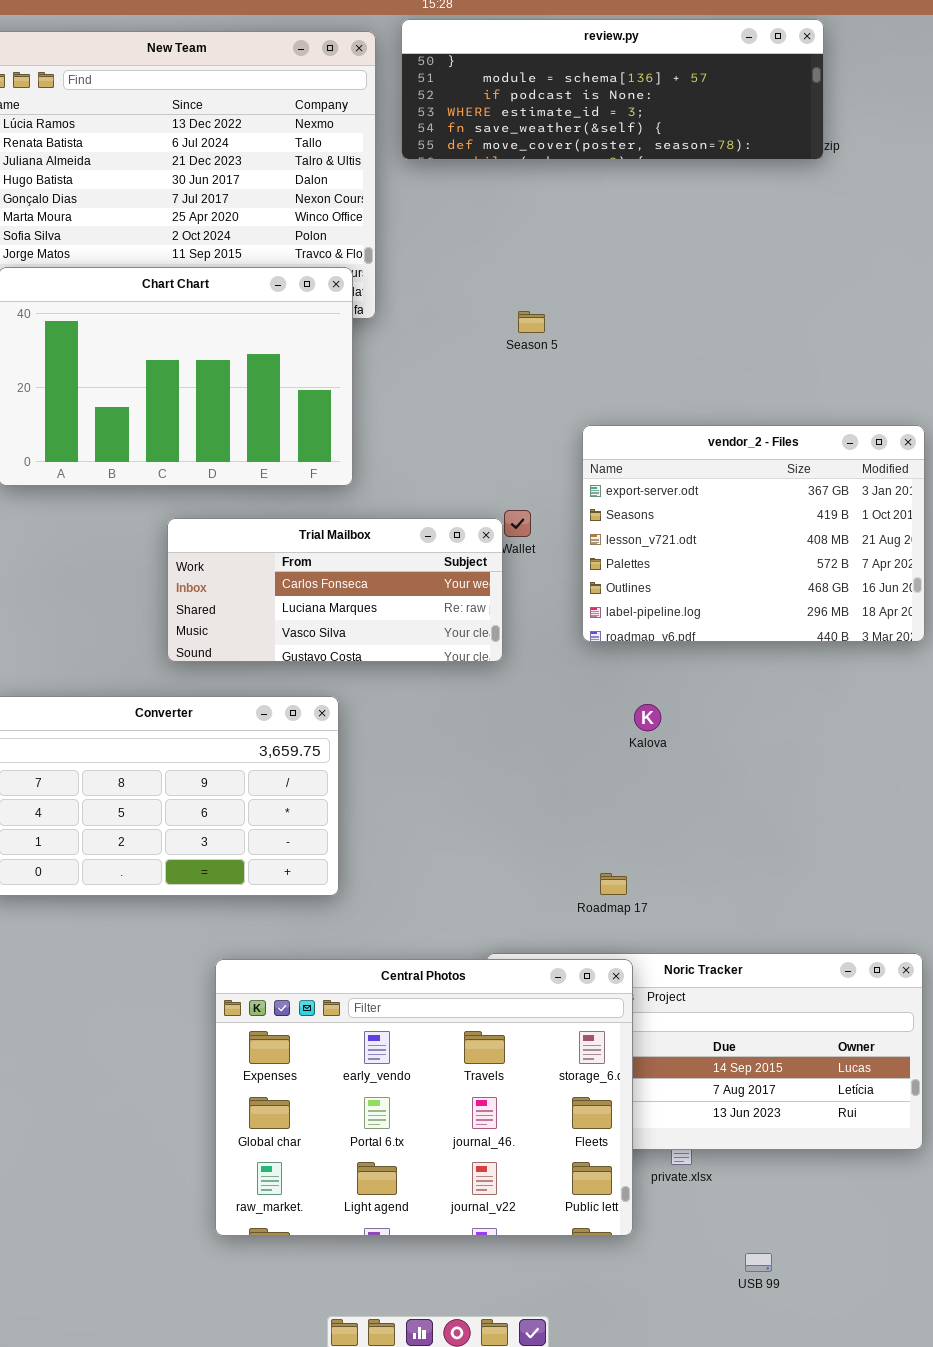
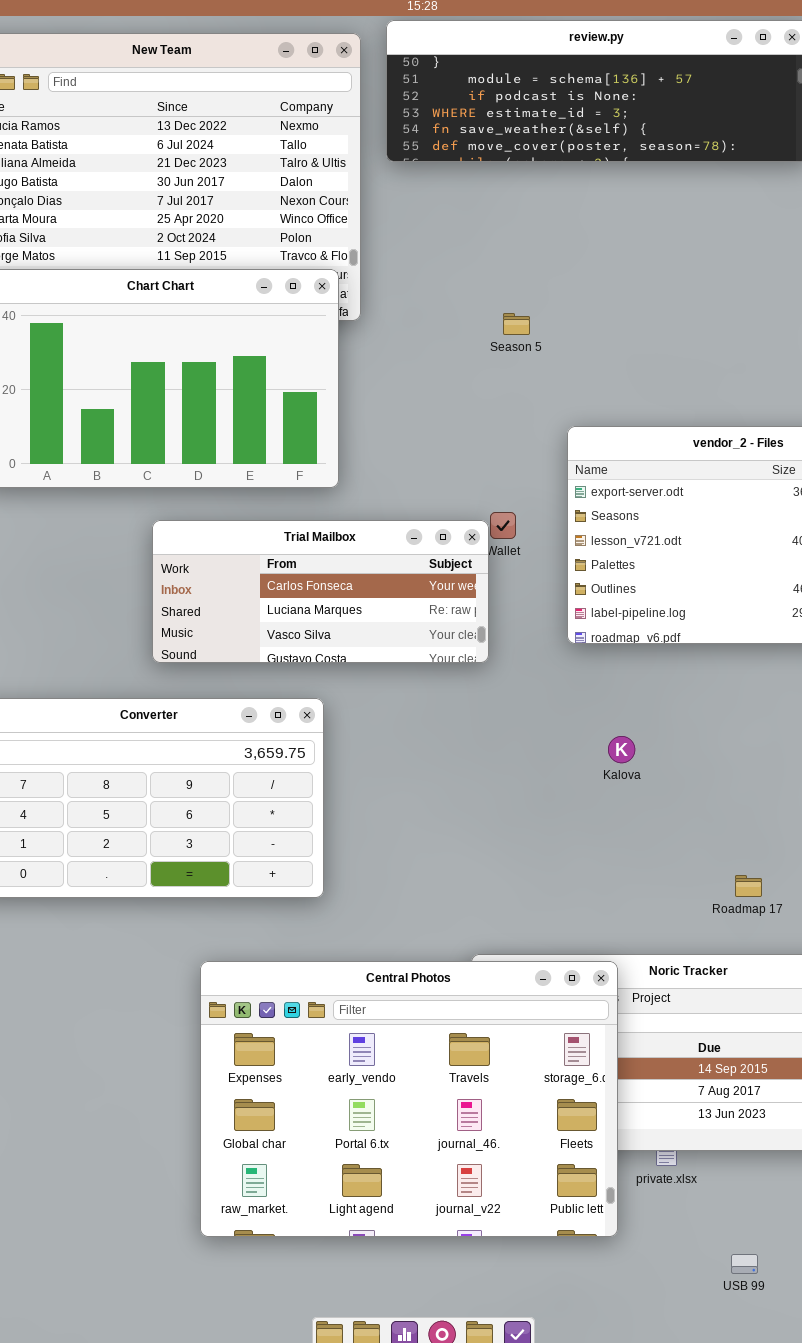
Kalova: [634,704,661,731] -> [608,736,635,763], moved
Roadmap 17: [600,873,627,895] -> [735,875,762,897], moved

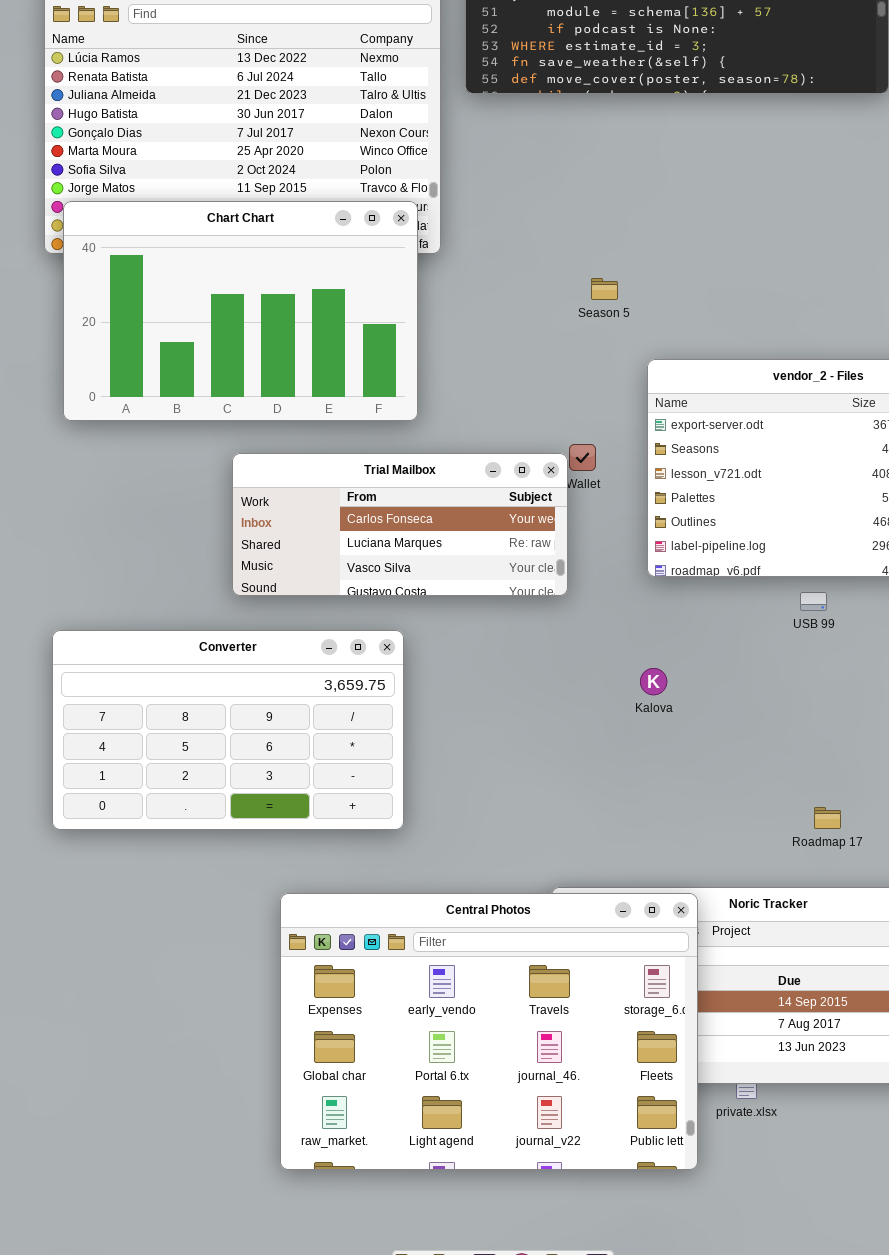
Season 5: [503,313,530,335] -> [591,278,618,300], moved
Kalova: [608,736,635,763] -> [640,668,667,695], moved
USB 99: [731,1254,758,1274] -> [800,592,827,611], moved

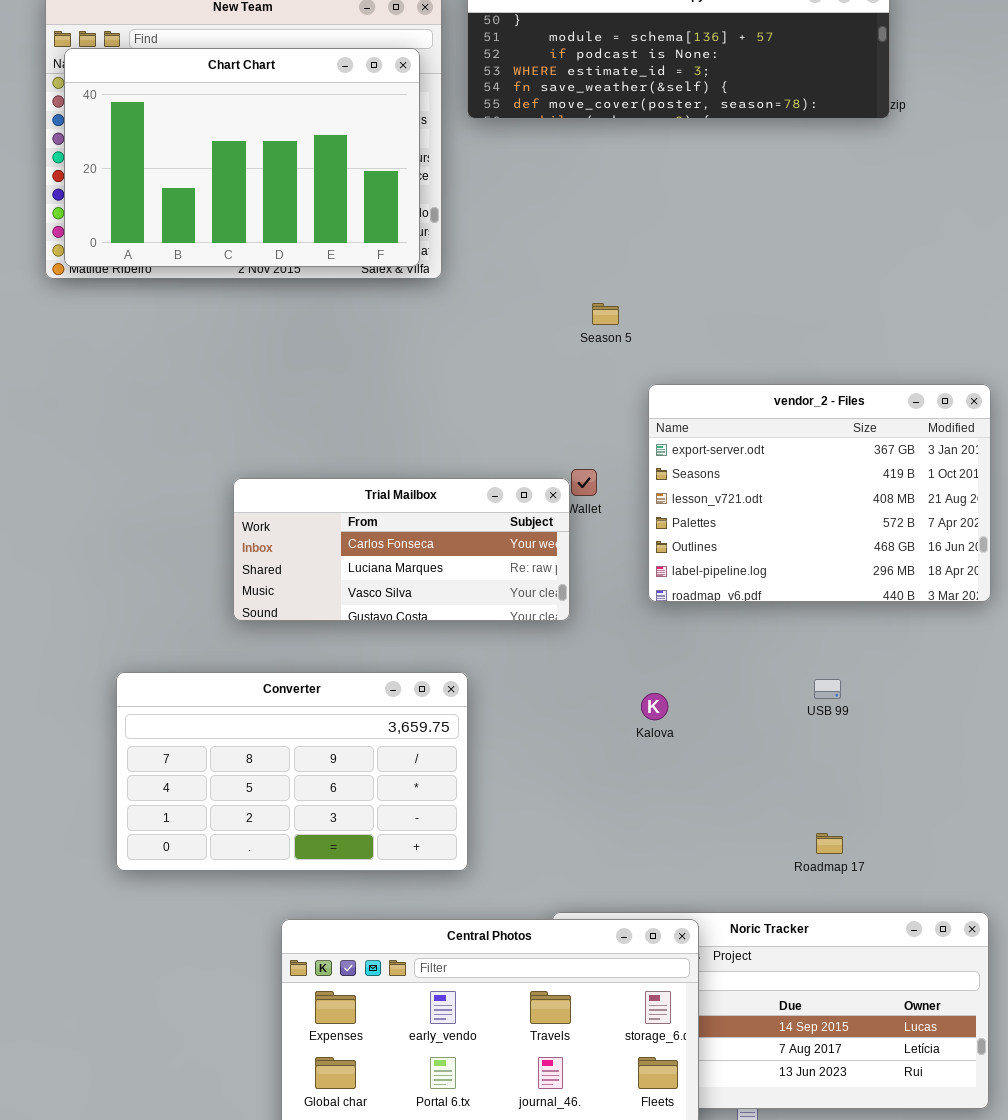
Chart Chart: [63,201,418,421] -> [64,48,420,267], moved
USB 99: [800,592,827,611] -> [814,679,841,699], moved
Converter: [52,630,404,830] -> [116,672,468,871], moved

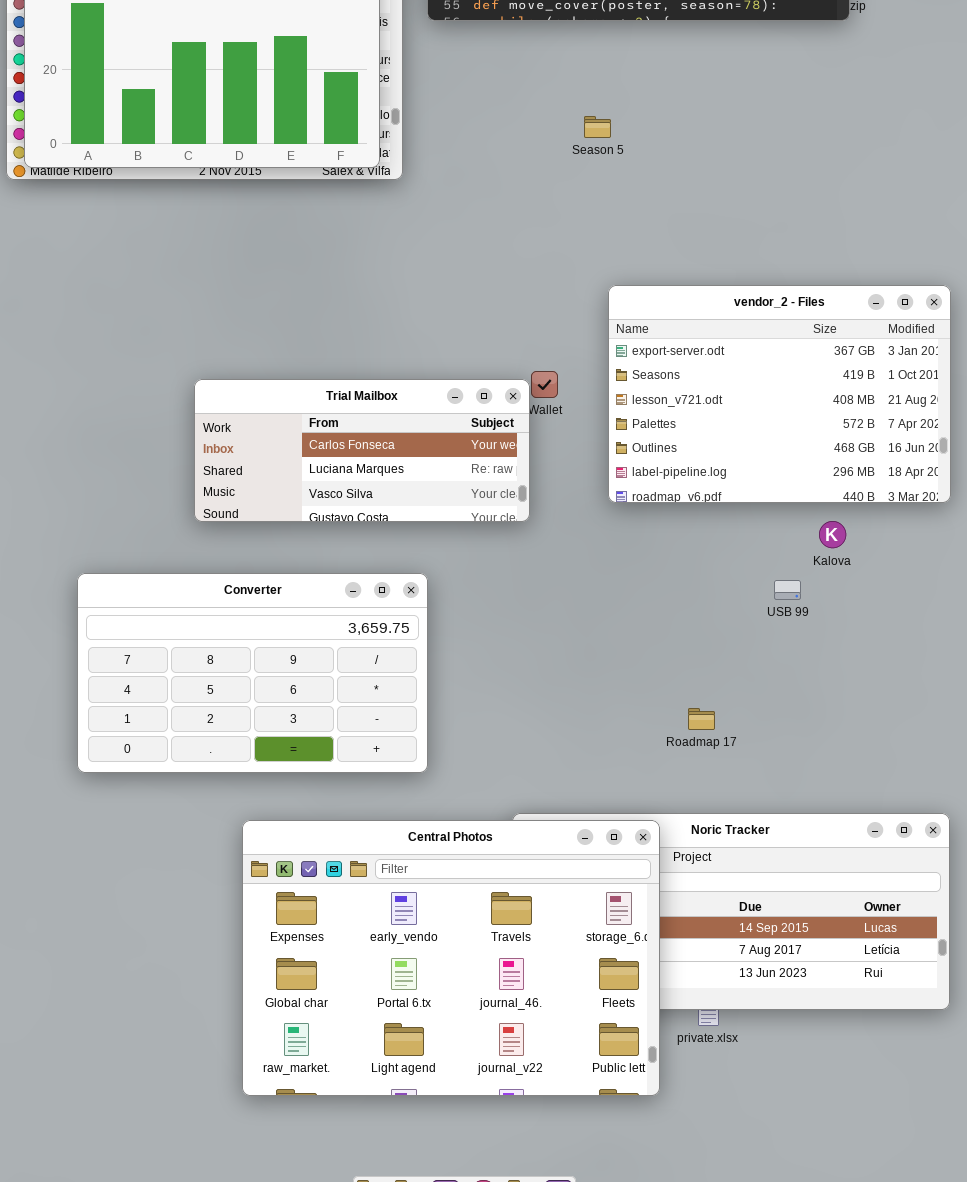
Season 5: [592,303,619,325] -> [584,116,611,138], moved
Kalova: [641,693,668,720] -> [819,521,846,548], moved
Roadmap 17: [816,833,843,854] -> [688,708,715,730], moved

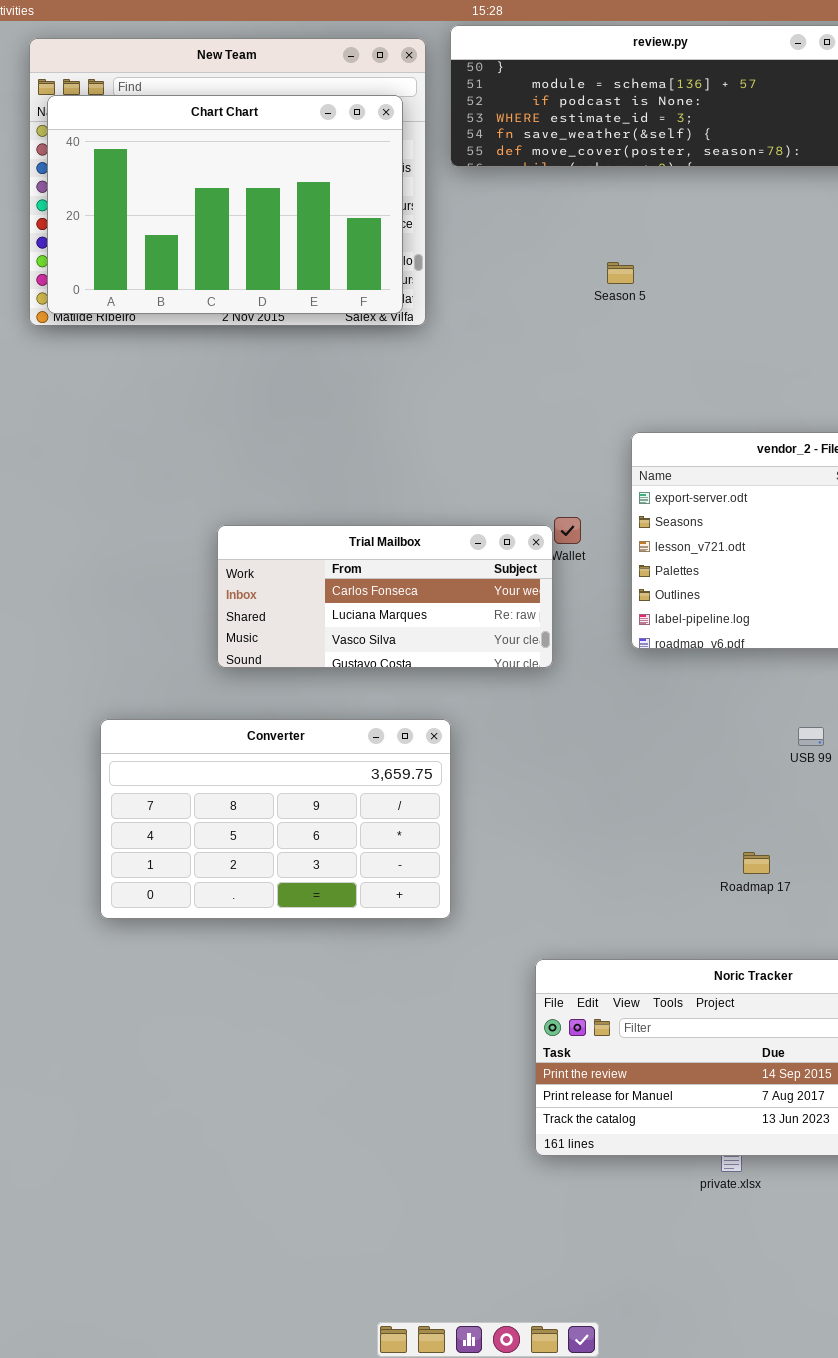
Roadmap 17: [688,708,715,730] -> [743,852,770,874], moved
Central Photos: [242,820,660,1096] -> none, closed

